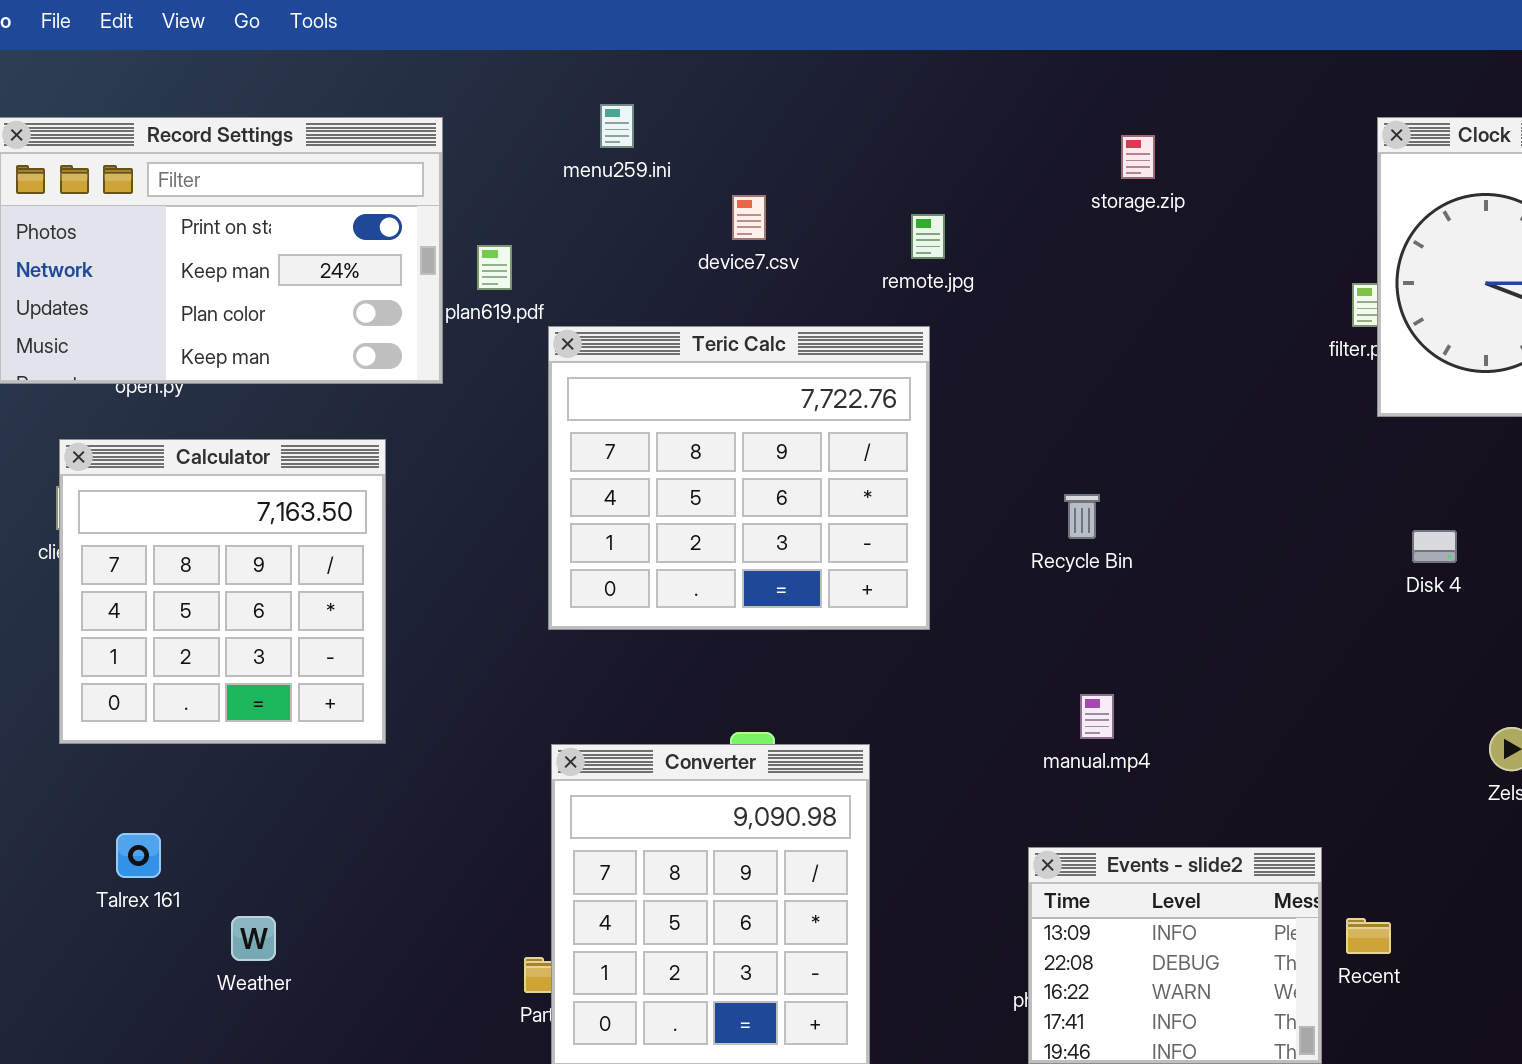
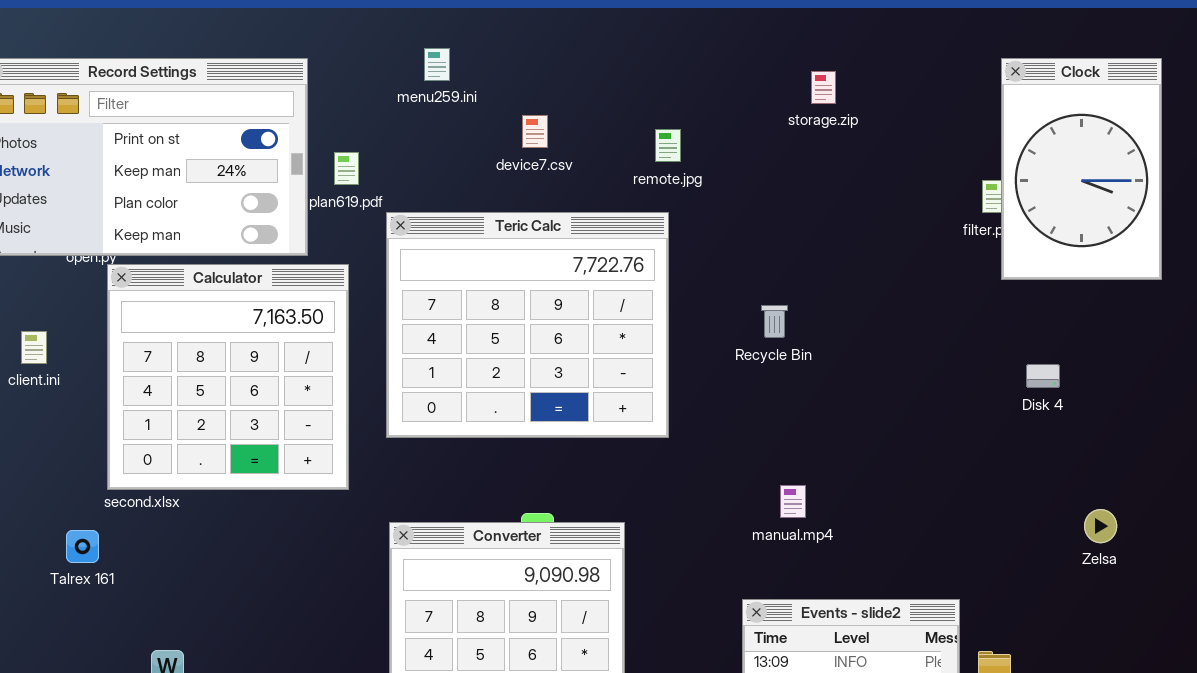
Calculator: [59,439,386,744] -> [107,264,349,490], moved
Recycle Bin: [1064,494,1100,539] -> [761,305,788,338], moved
Talrex 161: [116,833,161,878] -> [66,530,99,563], moved

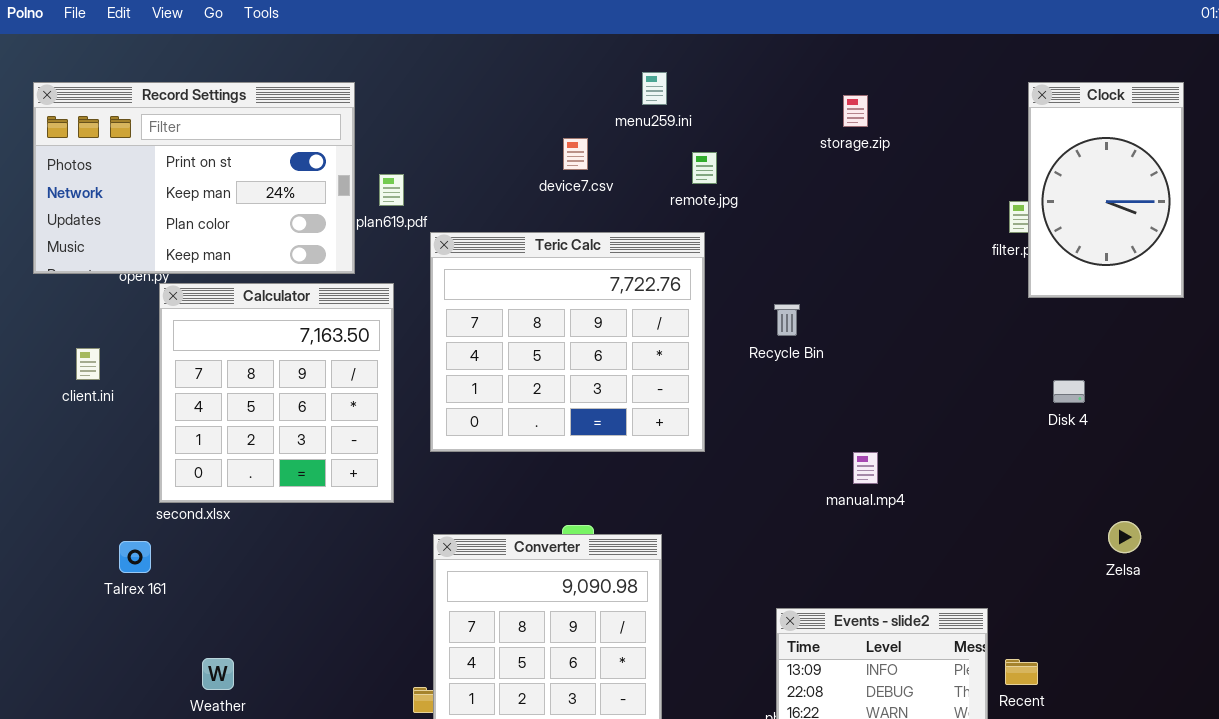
menu259.ini: [424,48,450,81] -> [642,72,667,105], moved
Recycle Bin: [761,305,788,338] -> [774,304,800,336], moved
manual.mp4: [780,485,806,518] -> [853,452,878,484], moved

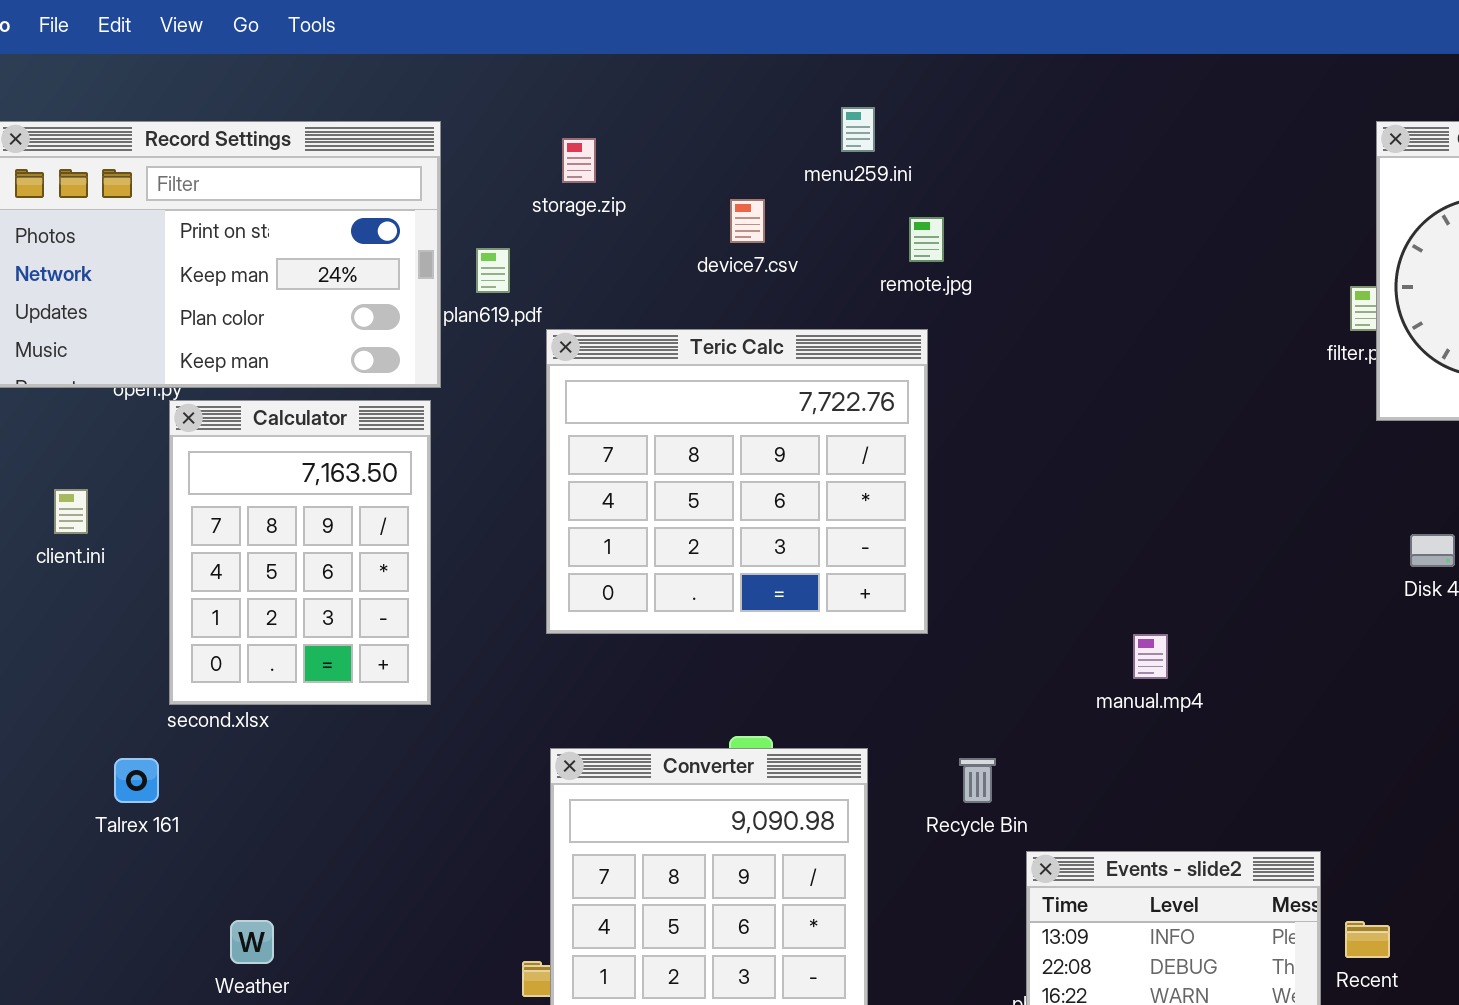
storage.zip: [843,95,868,127] -> [562,138,596,183], moved
Calculator: [159,283,394,503] -> [169,400,431,705], resized
Recycle Bin: [774,304,800,336] -> [959,758,996,803], moved

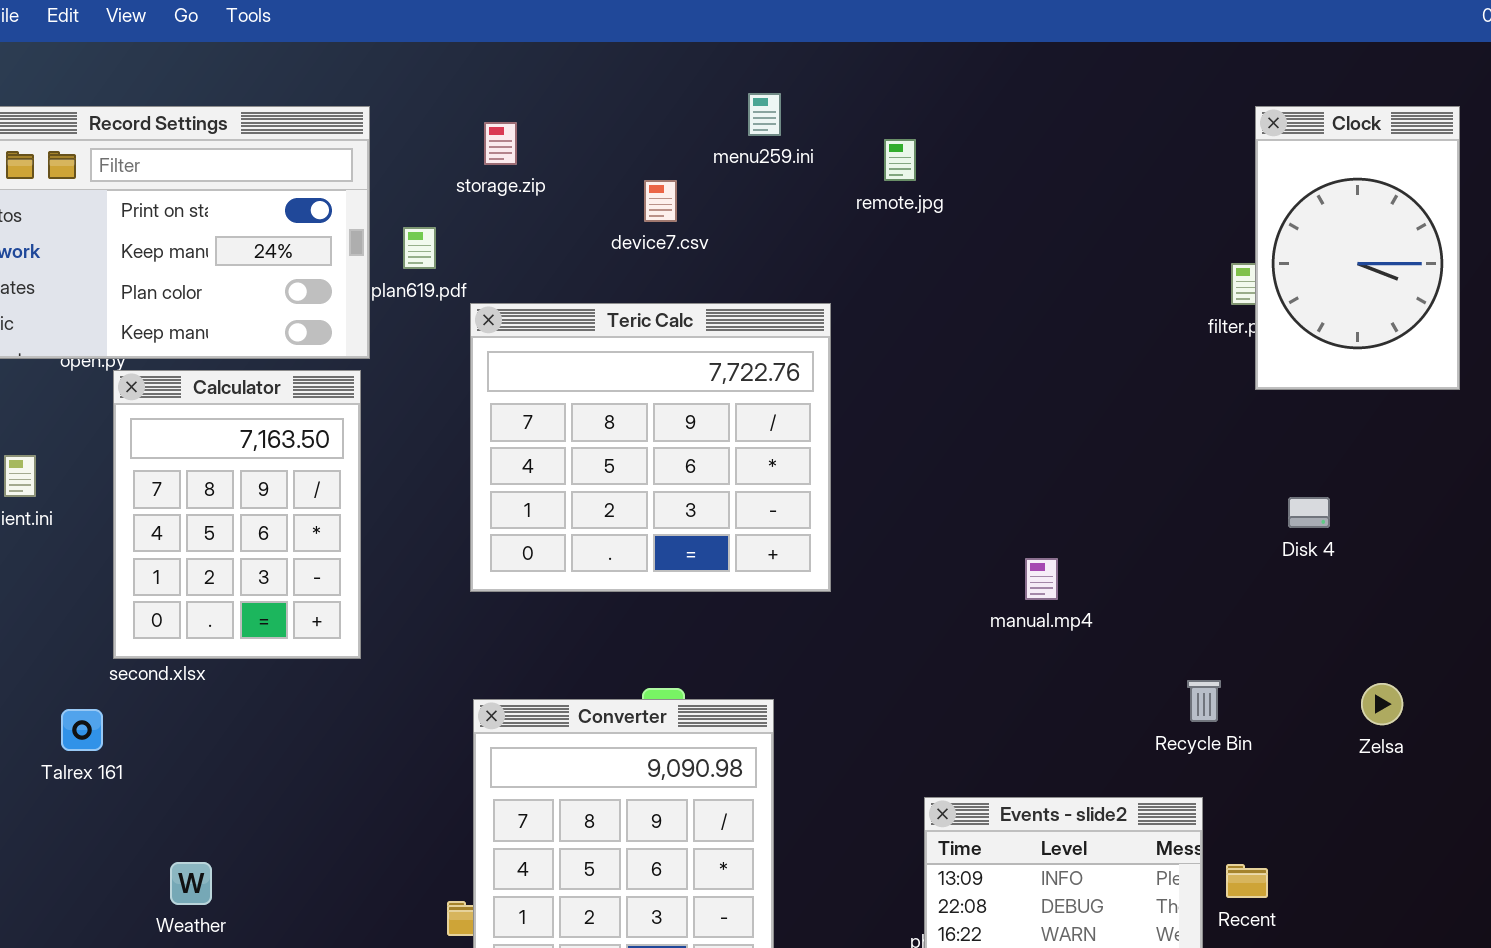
remote.jpg: [909,217,944,262] -> [884,139,916,181], moved
manual.mp4: [1133,634,1168,679] -> [1025,558,1058,600], moved
Recycle Bin: [959,758,996,803] -> [1187,680,1221,722], moved

